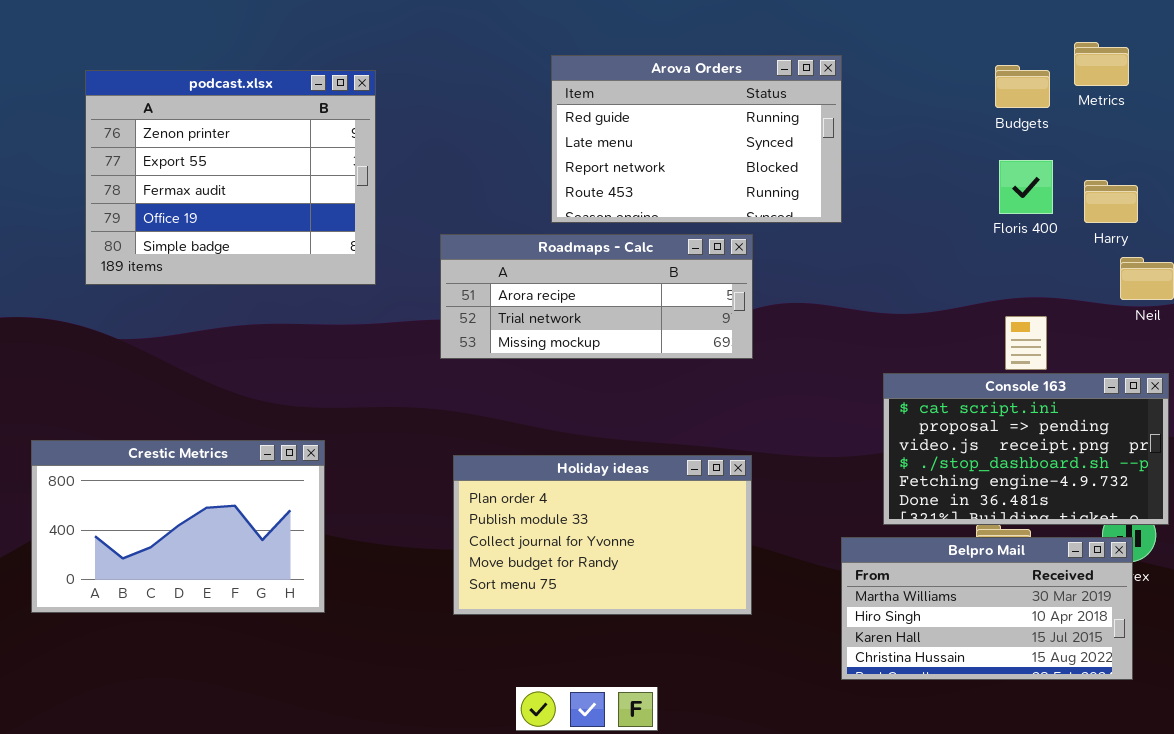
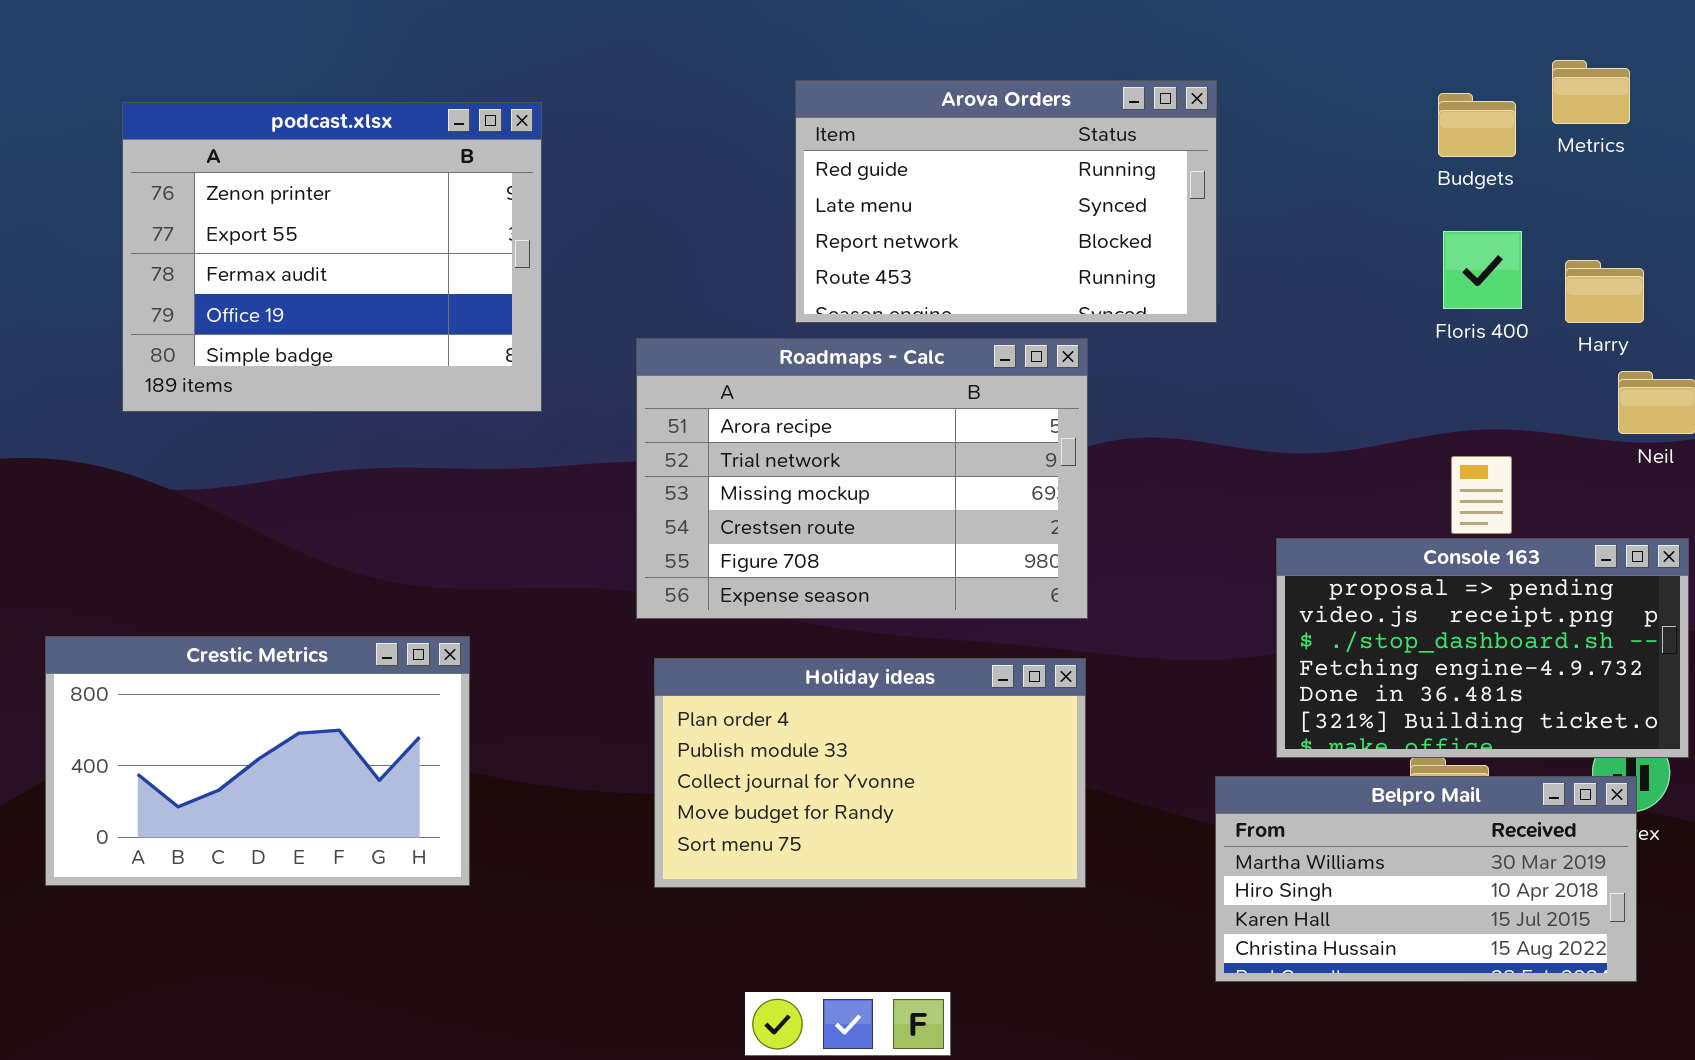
Roadmaps - Calc: [440,234,753,359] -> [636,338,1088,619], resized
Console 163: [883,373,1169,525] -> [1276,538,1689,758], scrolled down 1 row

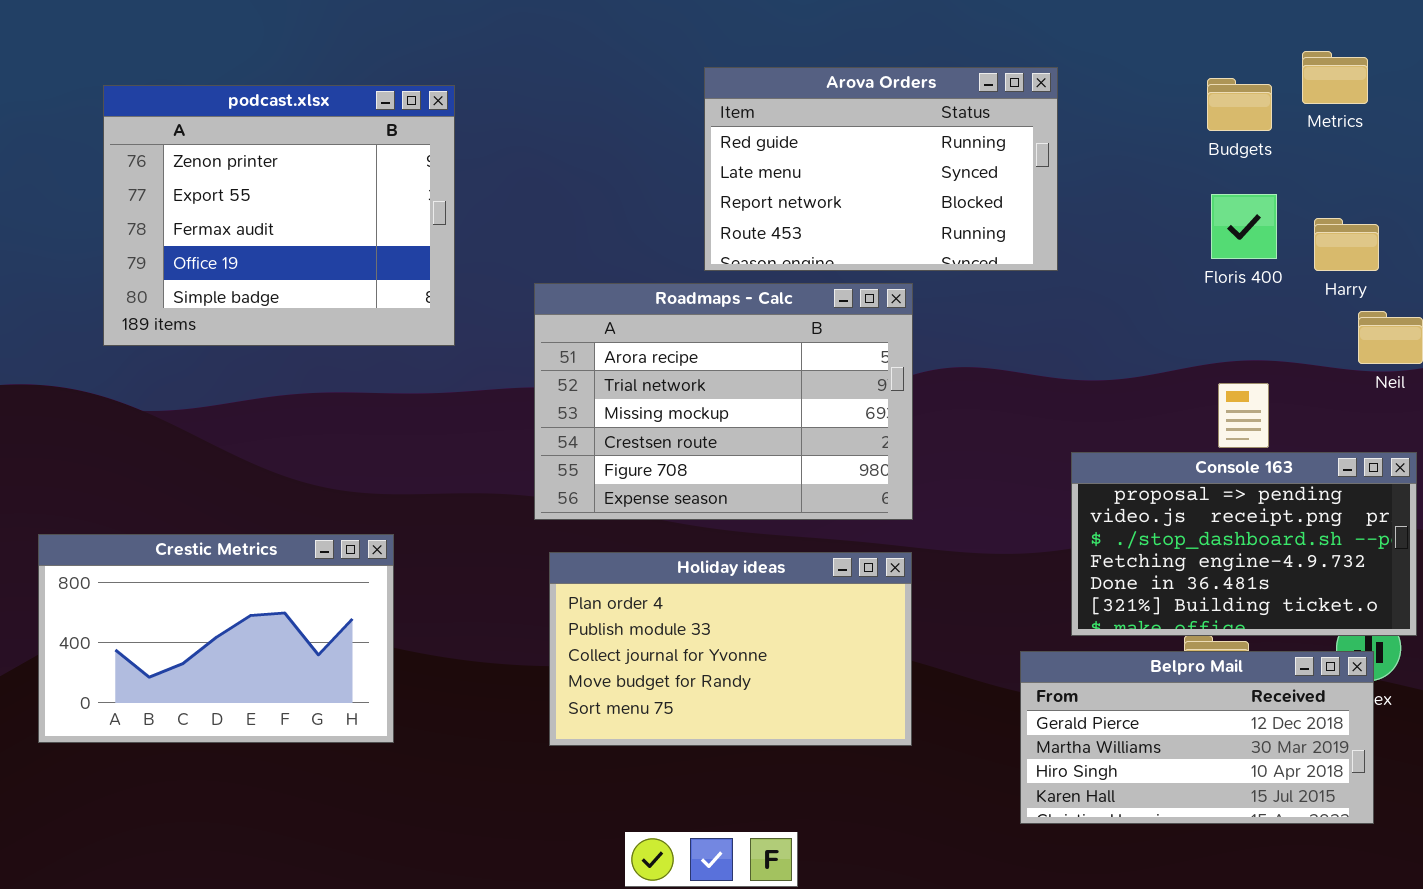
Arova Orders: [795,80,1217,323] -> [704,67,1058,271], moved
Belpro Mail: [1215,776,1637,982] -> [1020,651,1374,824], scrolled up 1 row

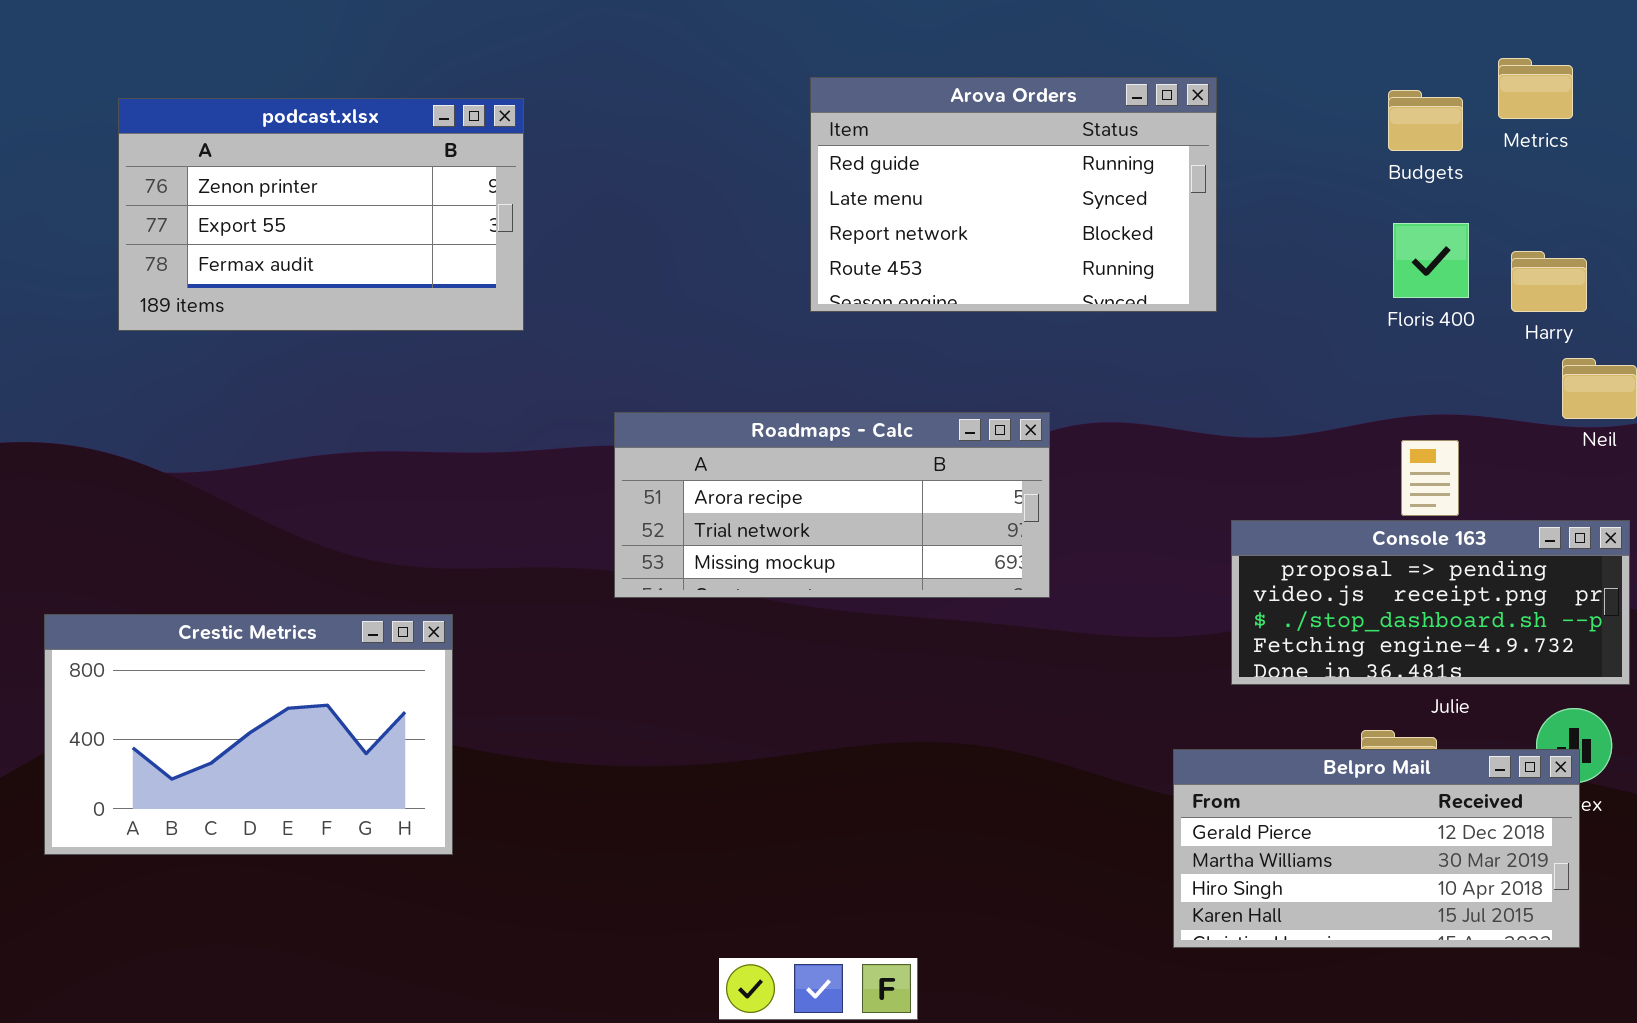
podcast.xlsx: [103,85,455,346] -> [118,98,524,331], resized
Roadmaps - Calc: [534,283,913,520] -> [614,412,1050,598], resized
Console 163: [1071,452,1417,636] -> [1231,520,1630,685], resized
Holiday ideas: [549,552,912,746] -> none, closed

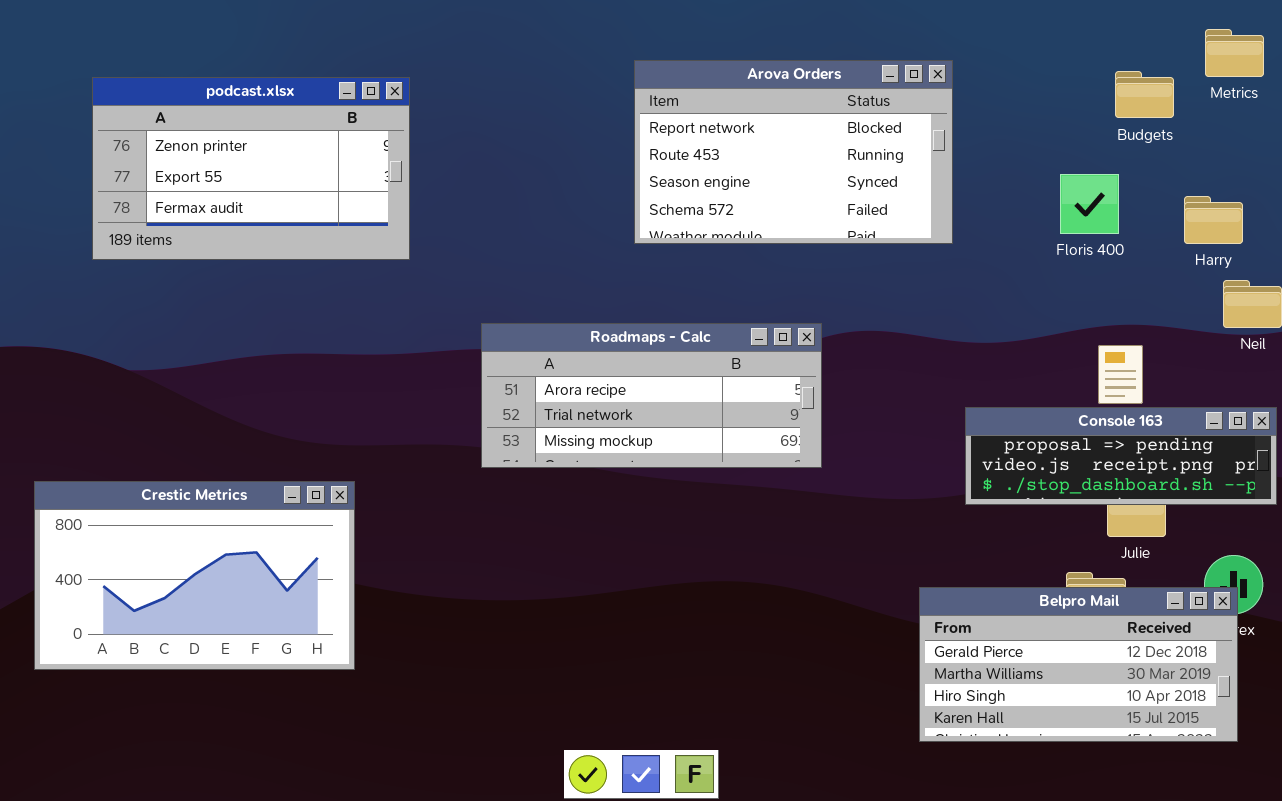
Metrics: [1498,58,1573,119] -> [1205,29,1264,77], moved
Arova Orders: [810,77,1217,312] -> [634,60,953,244], scrolled down 2 rows
Budgets: [1388,90,1463,151] -> [1115,71,1174,118], moved
Floris 400: [1393,223,1469,298] -> [1060,174,1119,234], moved
Console 163: [1231,520,1630,685] -> [965,407,1277,505], resized

